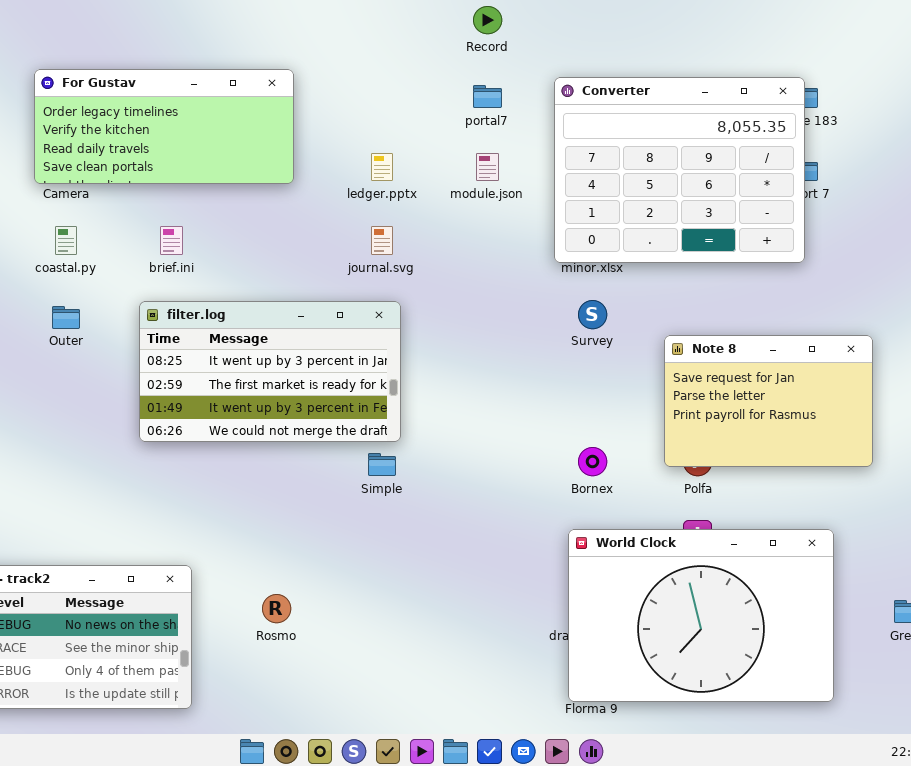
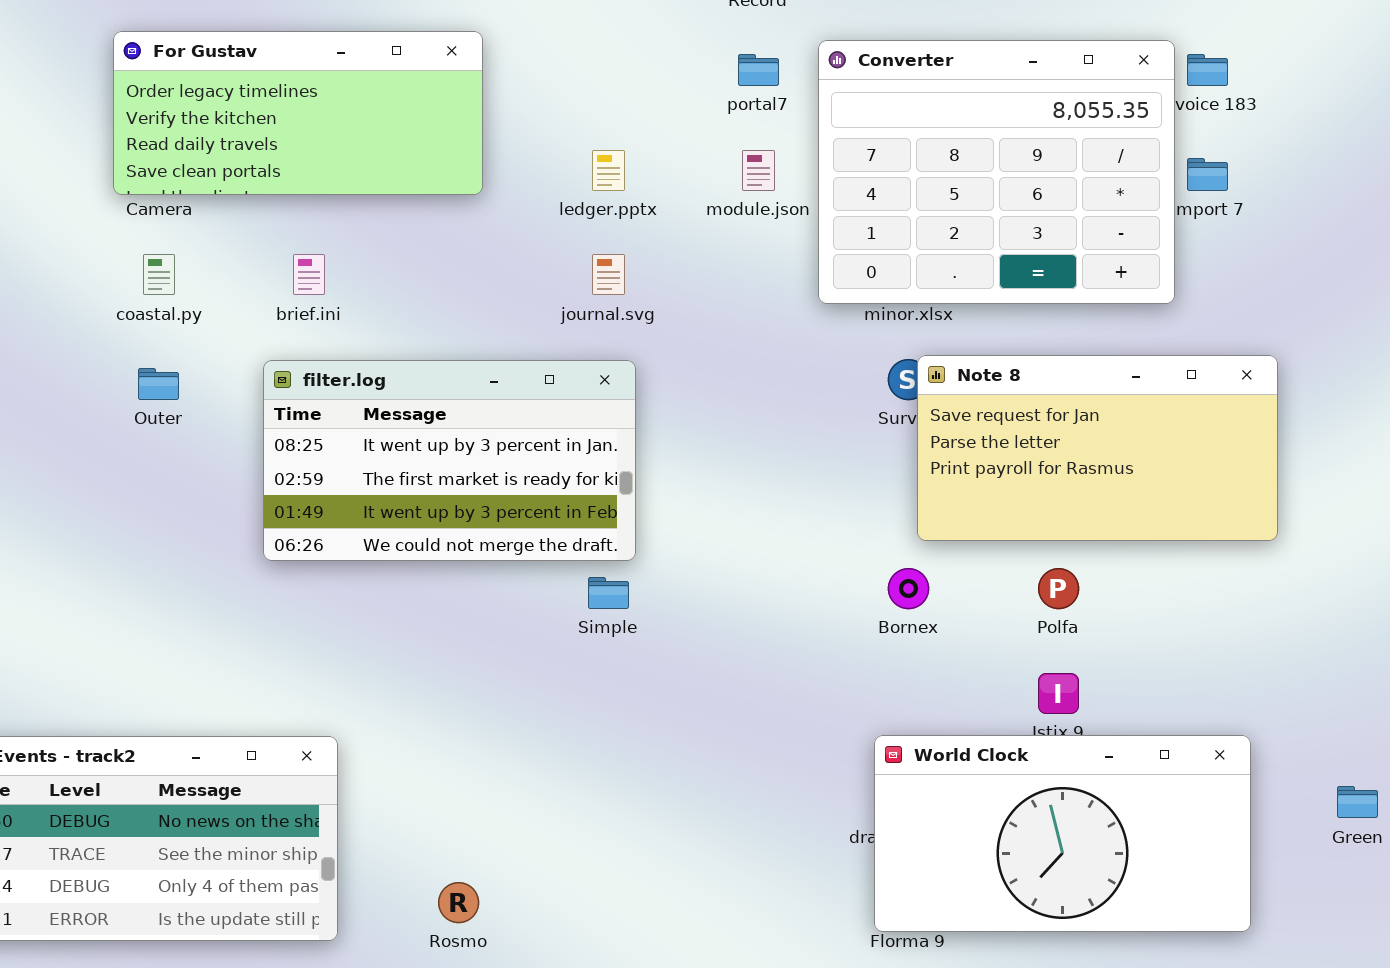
Converter: [554,77,805,263] -> [818,40,1175,304], moved
Note 8: [664,335,873,467] -> [917,355,1278,541], moved, resized
World Clock: [568,529,834,702] -> [874,735,1251,932], resized
Rosmo: [262,594,291,623] -> [438,882,479,923], moved

